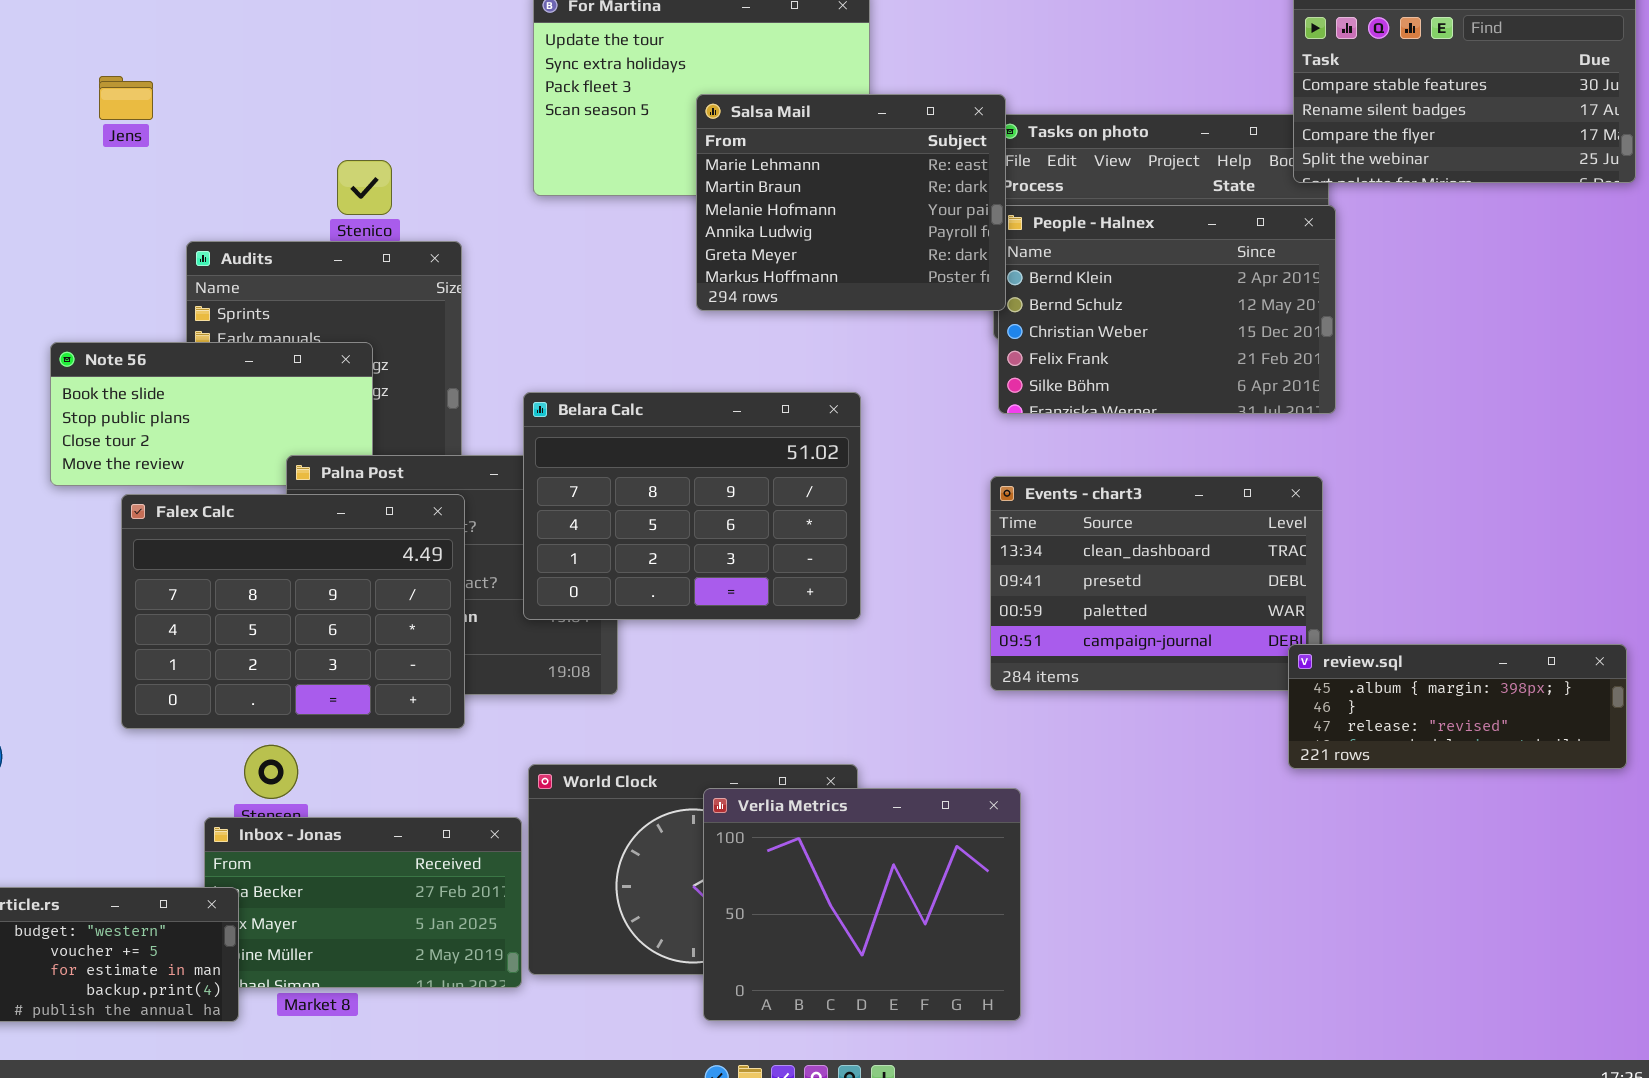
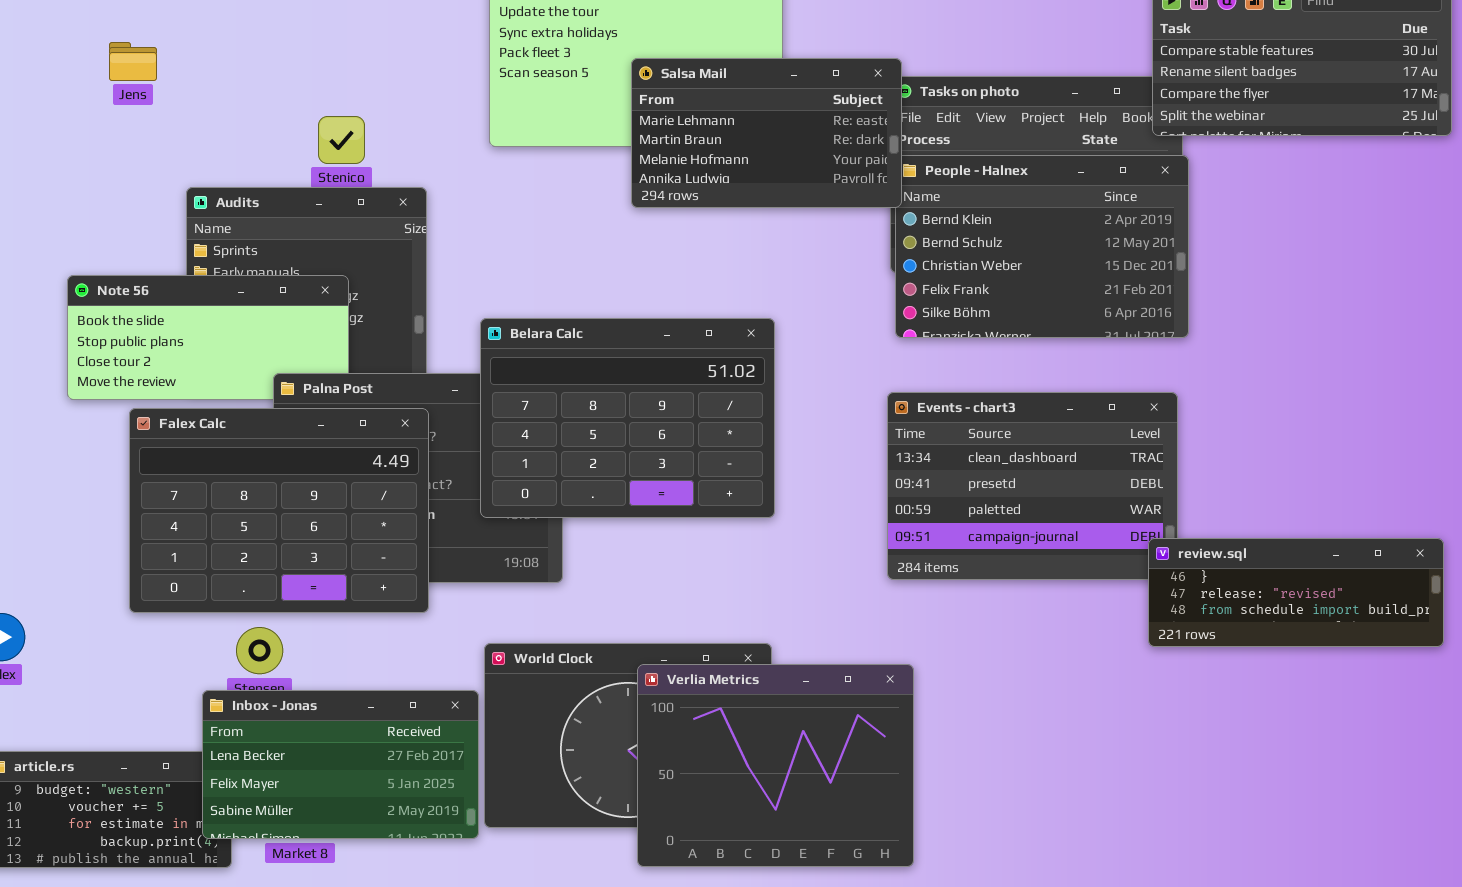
Salsa Mail: [696,94,1006,311] -> [631,58,902,208], resized
review.sql: [1288,644,1627,769] -> [1148,538,1444,647], scrolled down 1 row
Inbox - Jonas: [204,817,522,988] -> [202,690,479,839], raised

